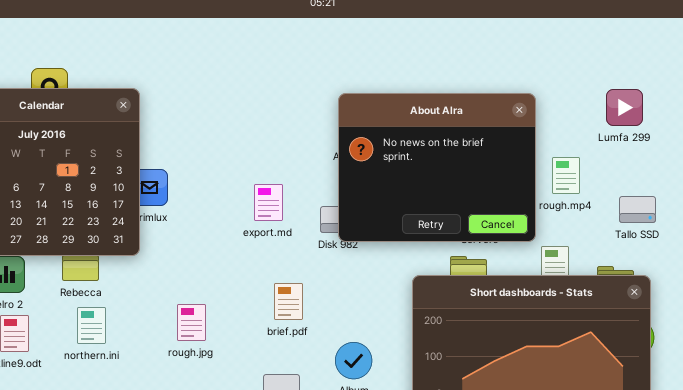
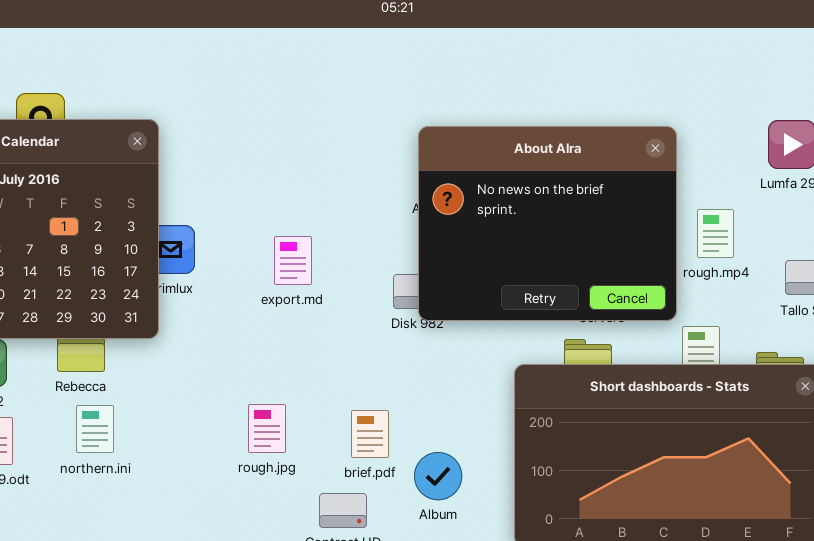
export.md: [254,184,283,221] -> [274,236,312,285], moved
brief.pdf: [274,283,303,320] -> [351,410,389,458], moved
rough.jpg: [177,304,206,341] -> [248,404,286,453], moved

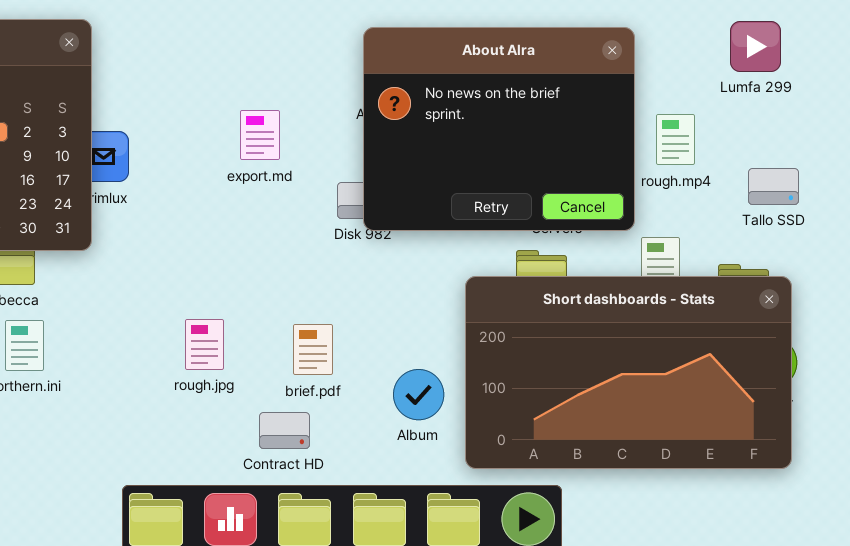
export.md: [274,236,312,285] -> [240,110,280,160], moved
Album: [414,452,462,500] -> [393,369,444,420], moved

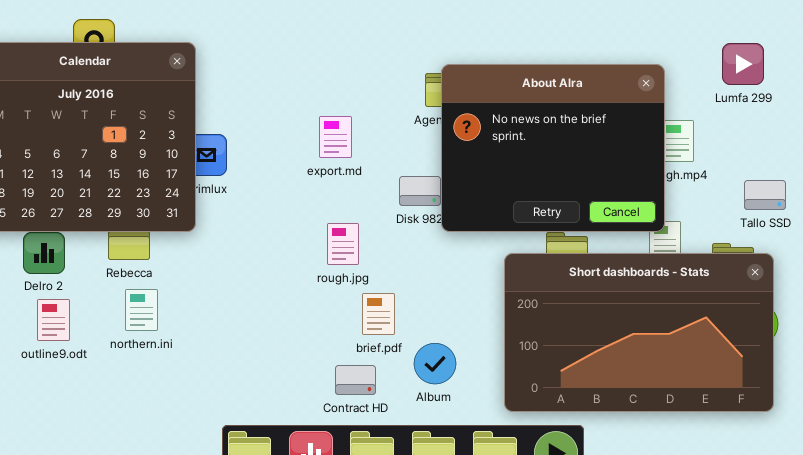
About Alra: [363,27,635,231] -> [441,64,665,232], moved
Tallo SSD: [748,168,799,205] -> [744,180,786,210], moved
rough.jpg: [185,319,224,370] -> [327,223,359,265], moved
Album: [393,369,444,420] -> [414,343,456,384], moved

